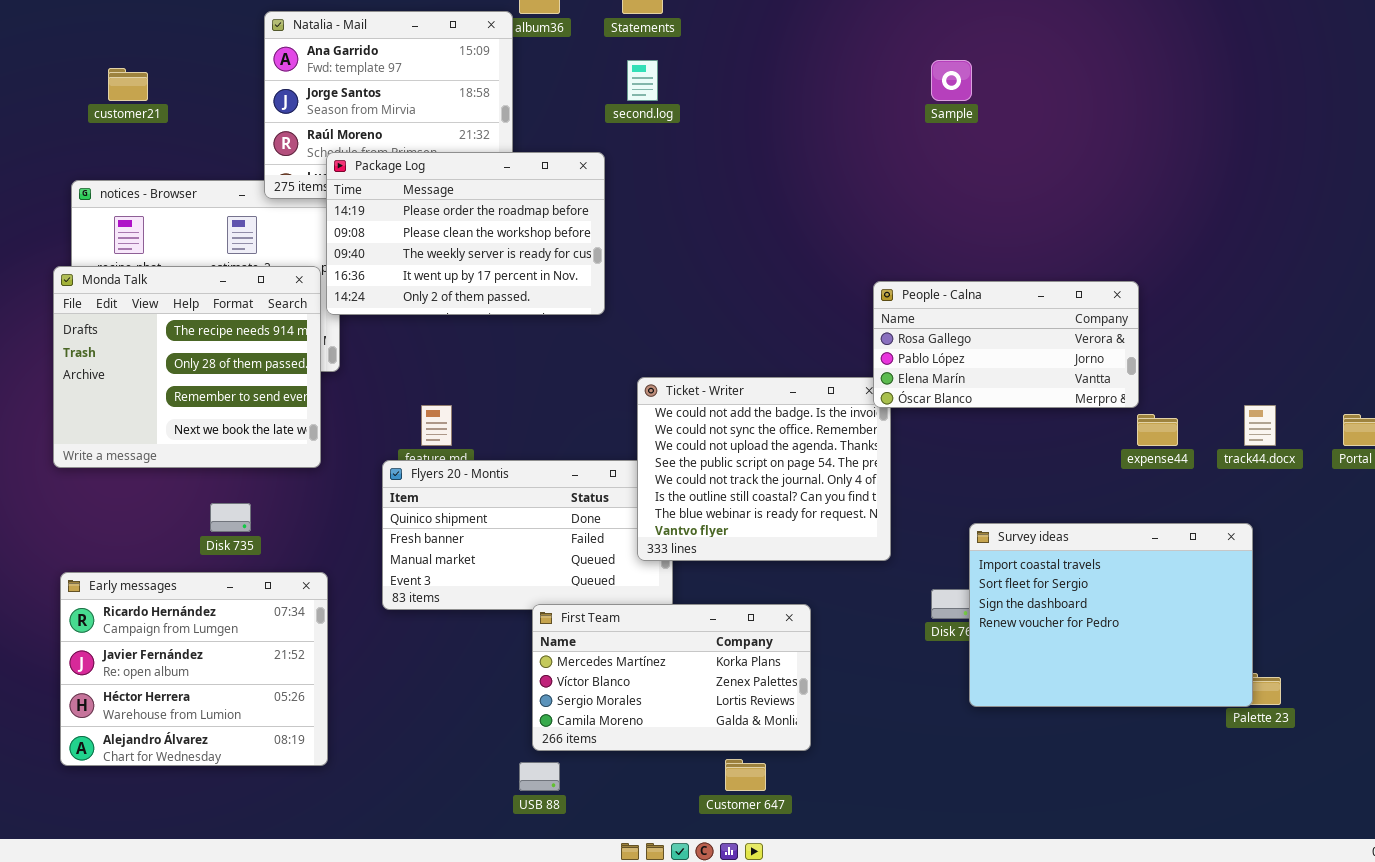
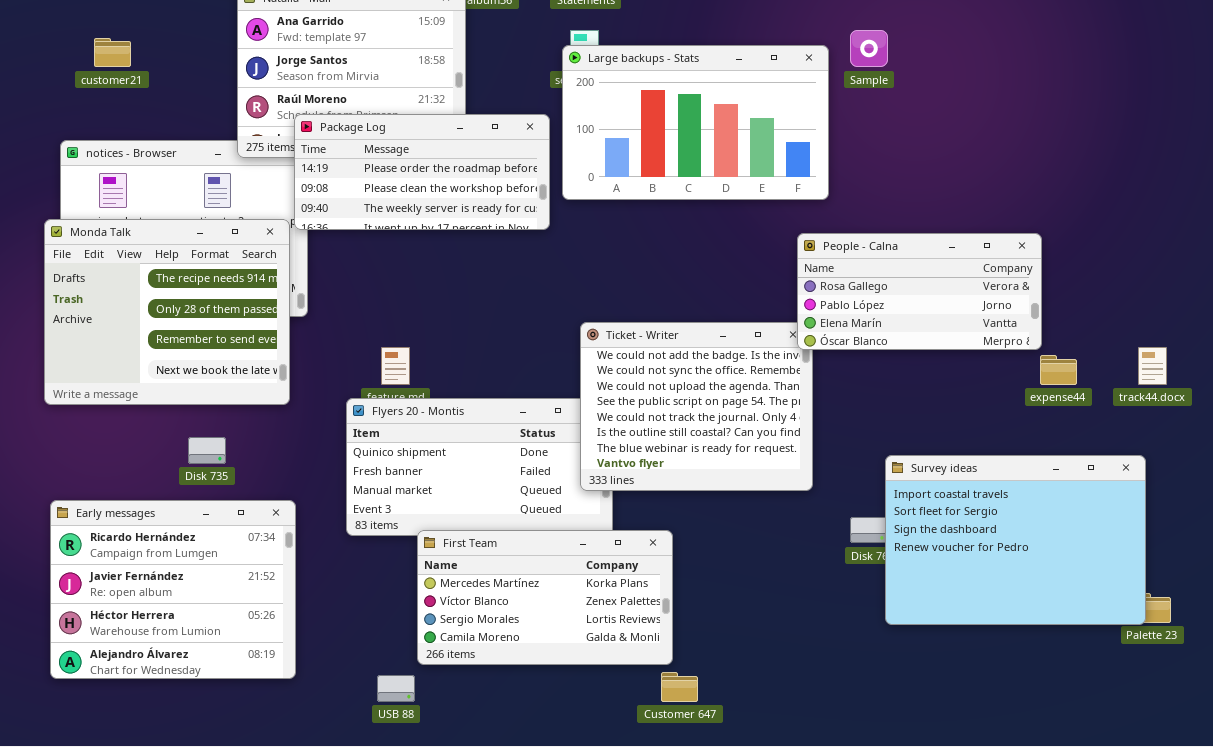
Large backups - Stats: none -> [562,45,829,200], opened
Package Log: [326,152,605,315] -> [294,114,550,230], resized
First Team: [532,604,811,751] -> [417,530,673,665], moved
USB 88: [519,762,560,791] -> [377,675,415,702], moved

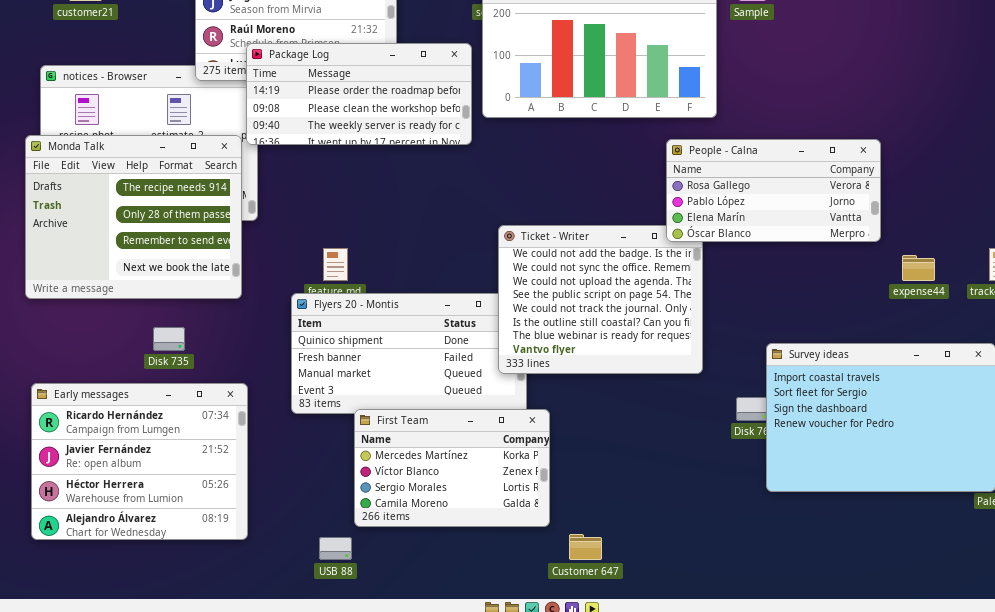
People - Calna: [797,233,1042,350] -> [666,139,881,242], moved
First Team: [417,530,673,665] -> [354,409,550,527], resized

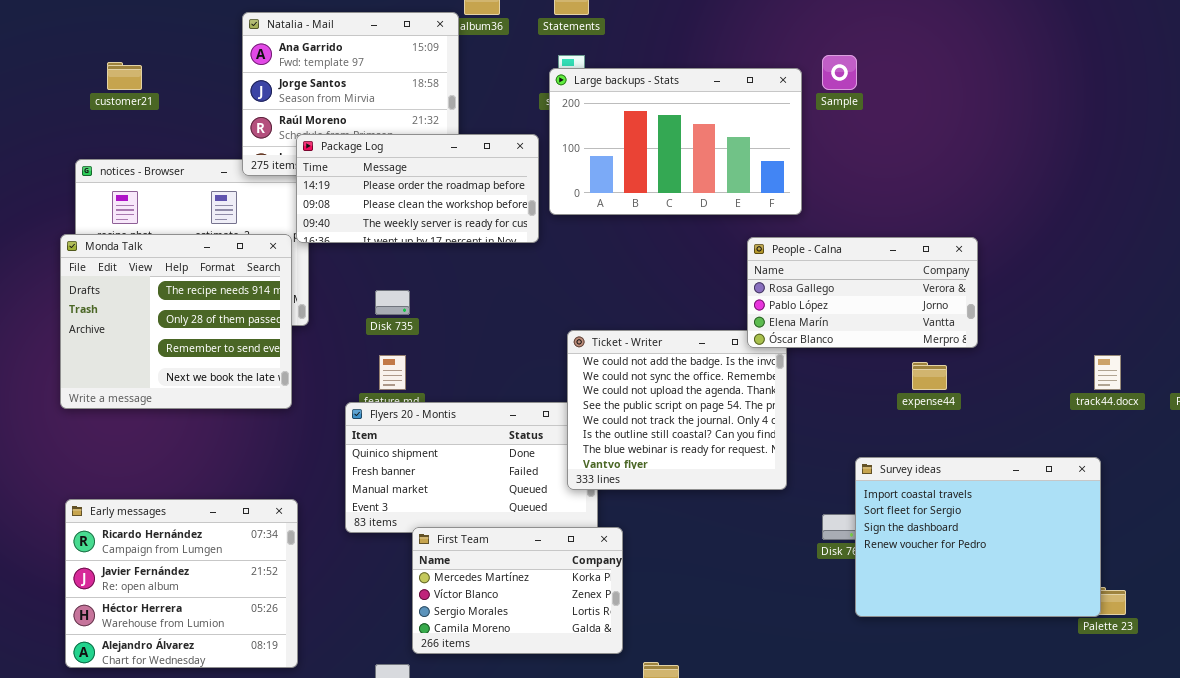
expense44: [902,255,935,281] -> [912,362,947,390], moved
Disk 735: [153,327,185,351] -> [375,290,410,315], moved

